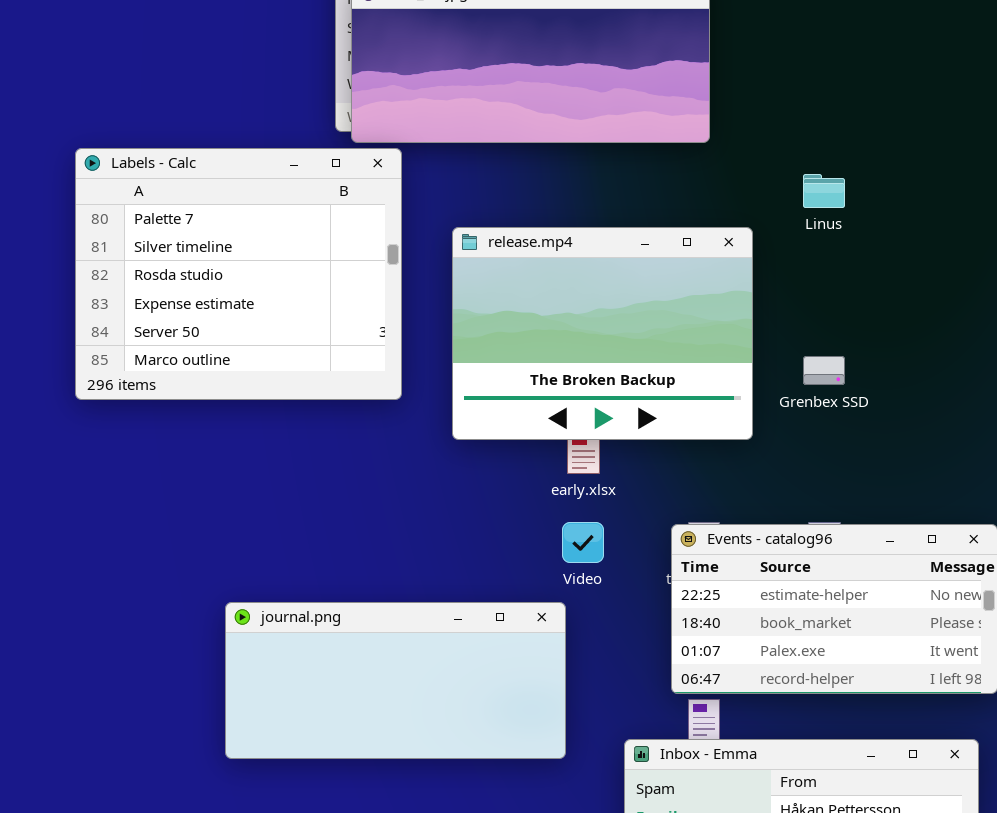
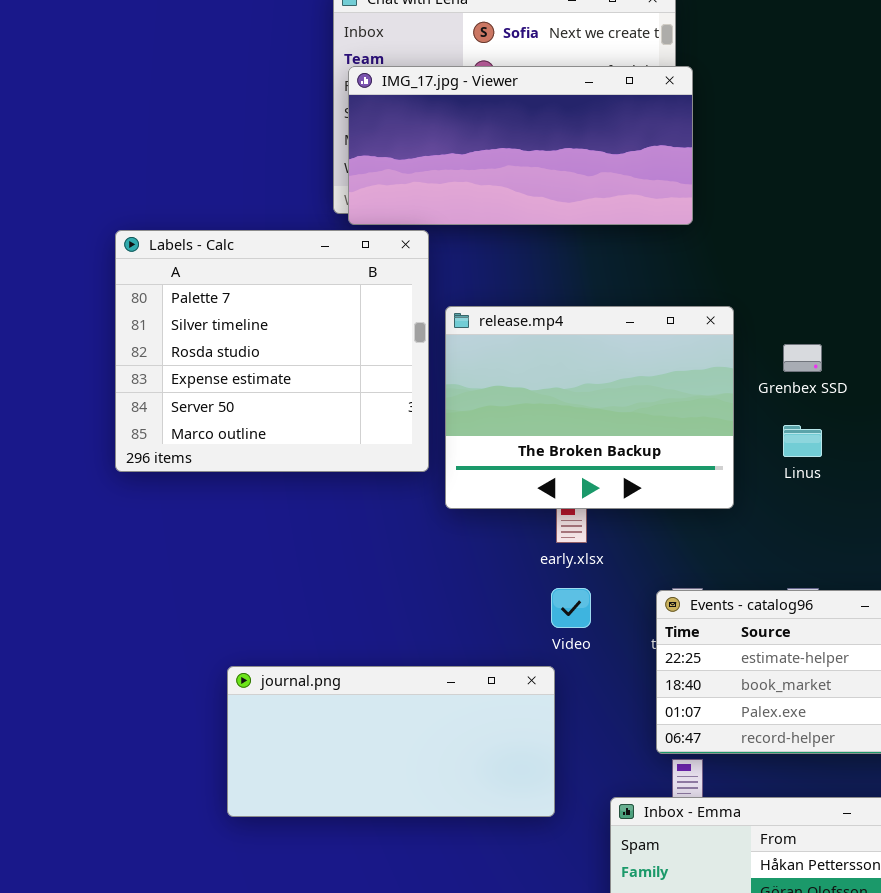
Labels - Calc: [75,148,402,400] -> [115,230,429,472], moved
Linus: [803,174,845,208] -> [783,425,822,457], moved
Grenbex SSD: [803,356,845,385] -> [783,344,822,372], moved

